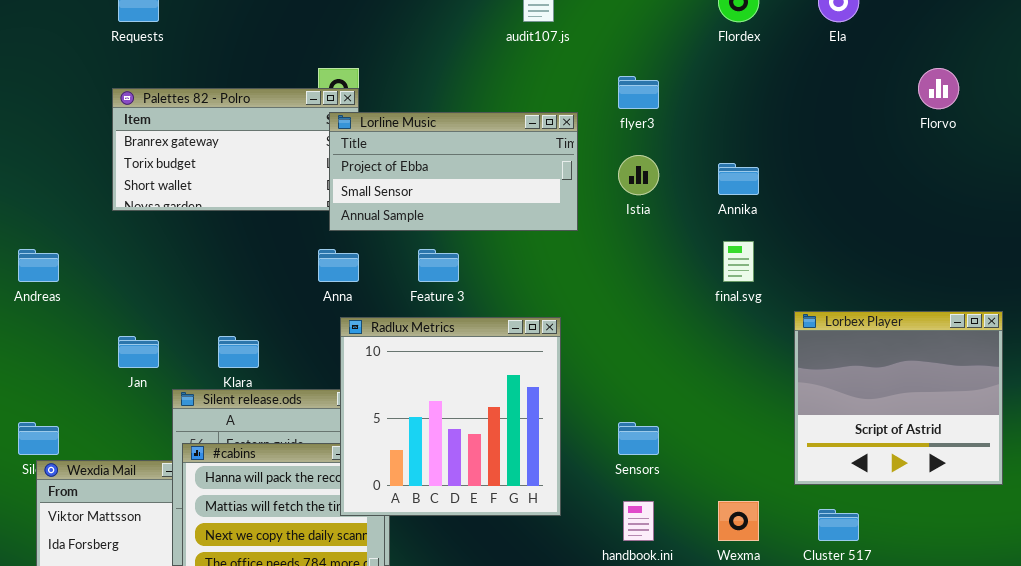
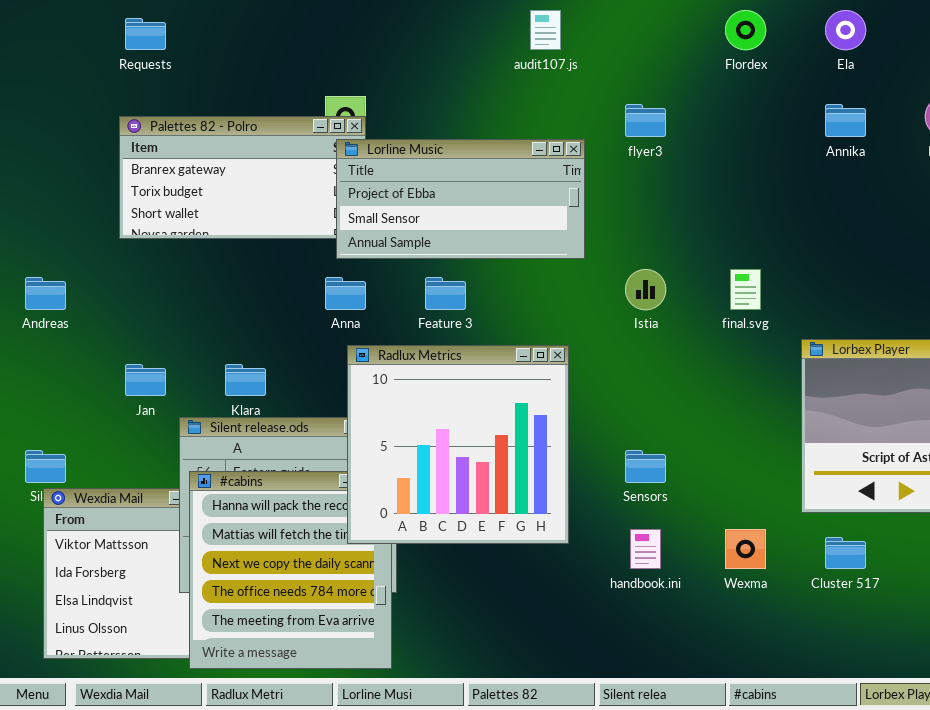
Istia: [618,155,659,195] -> [625,269,666,310], moved
Annika: [718,163,759,195] -> [825,104,866,137], moved

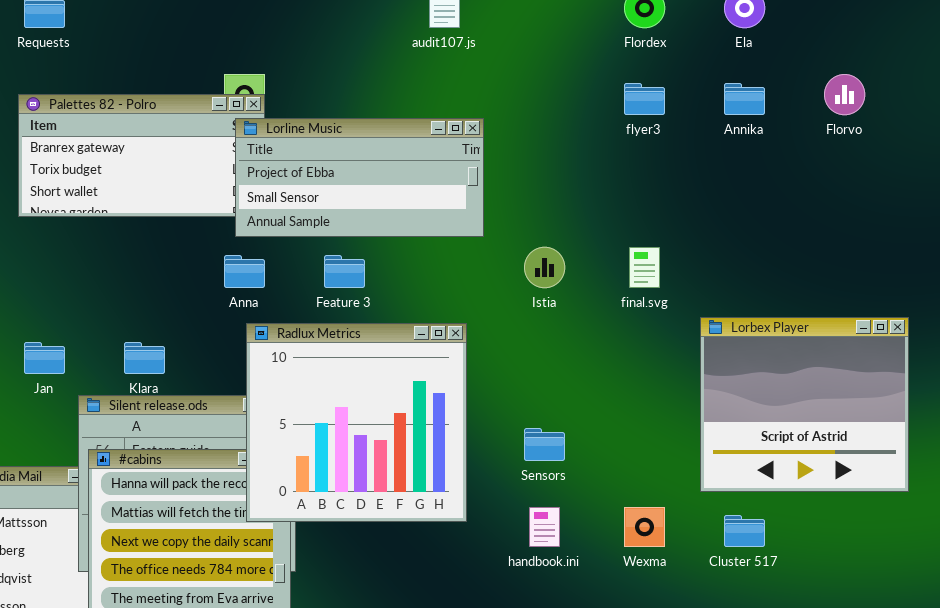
flyer3: [625,104,666,137] -> [624,83,665,115], moved

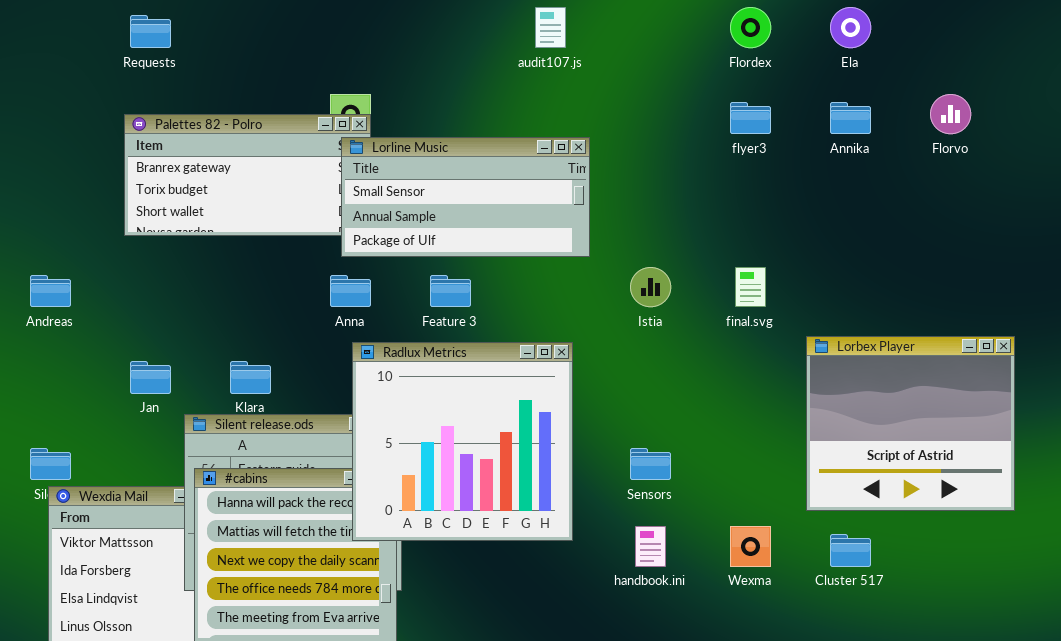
Lorline Music: [235,118,484,237] -> [341,137,590,257], scrolled down 1 row

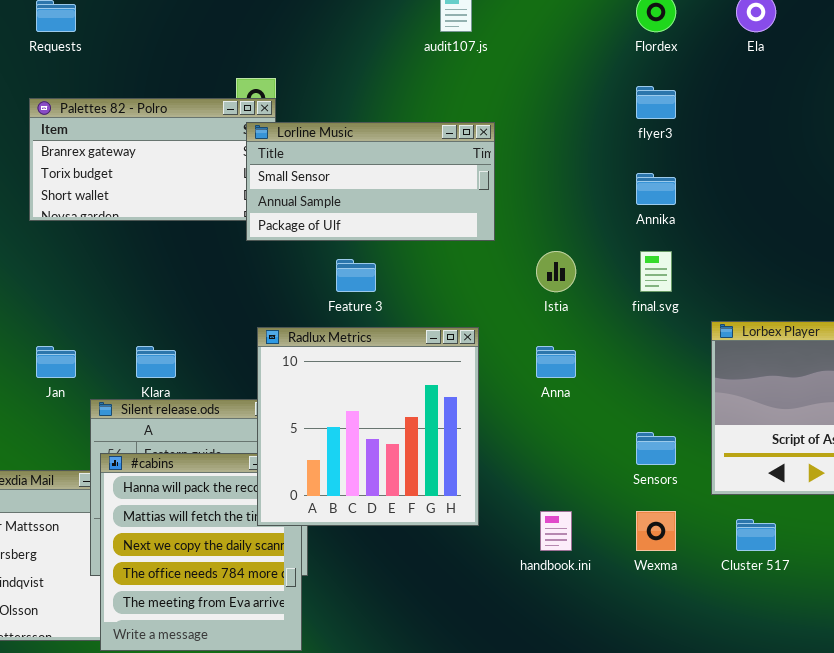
Annika: [830,102,871,134] -> [636,173,676,205], moved
Anna: [330,275,371,307] -> [536,346,576,378], moved
Sensors: [630,448,671,480] -> [636,432,676,465], moved

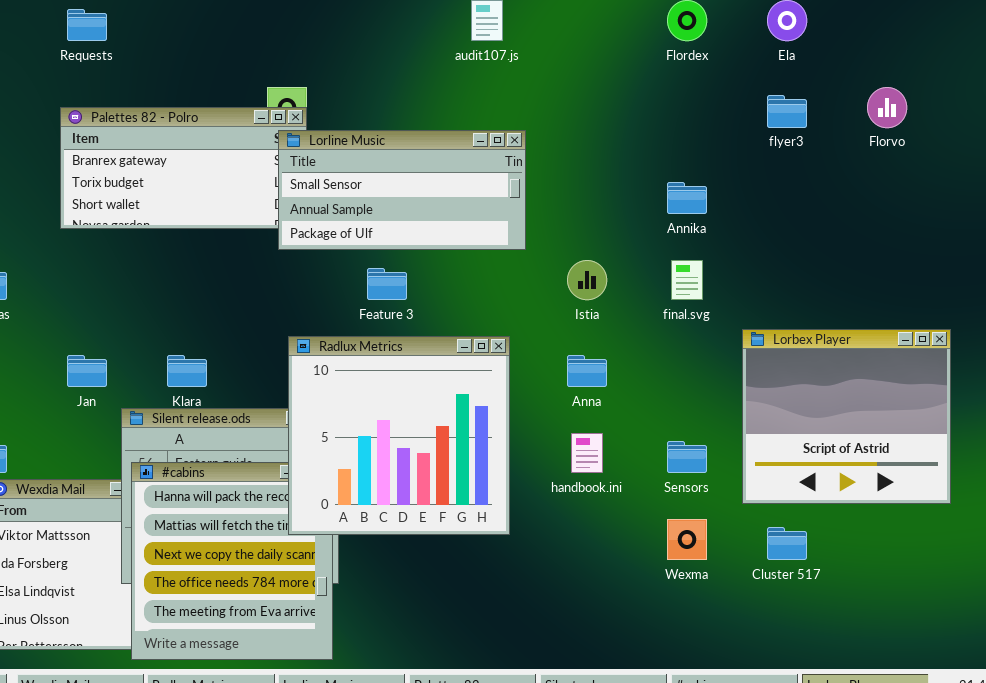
flyer3: [636,86,676,119] -> [767,95,807,128], moved
handbook.ini: [540,511,572,551] -> [571,433,603,473], moved

